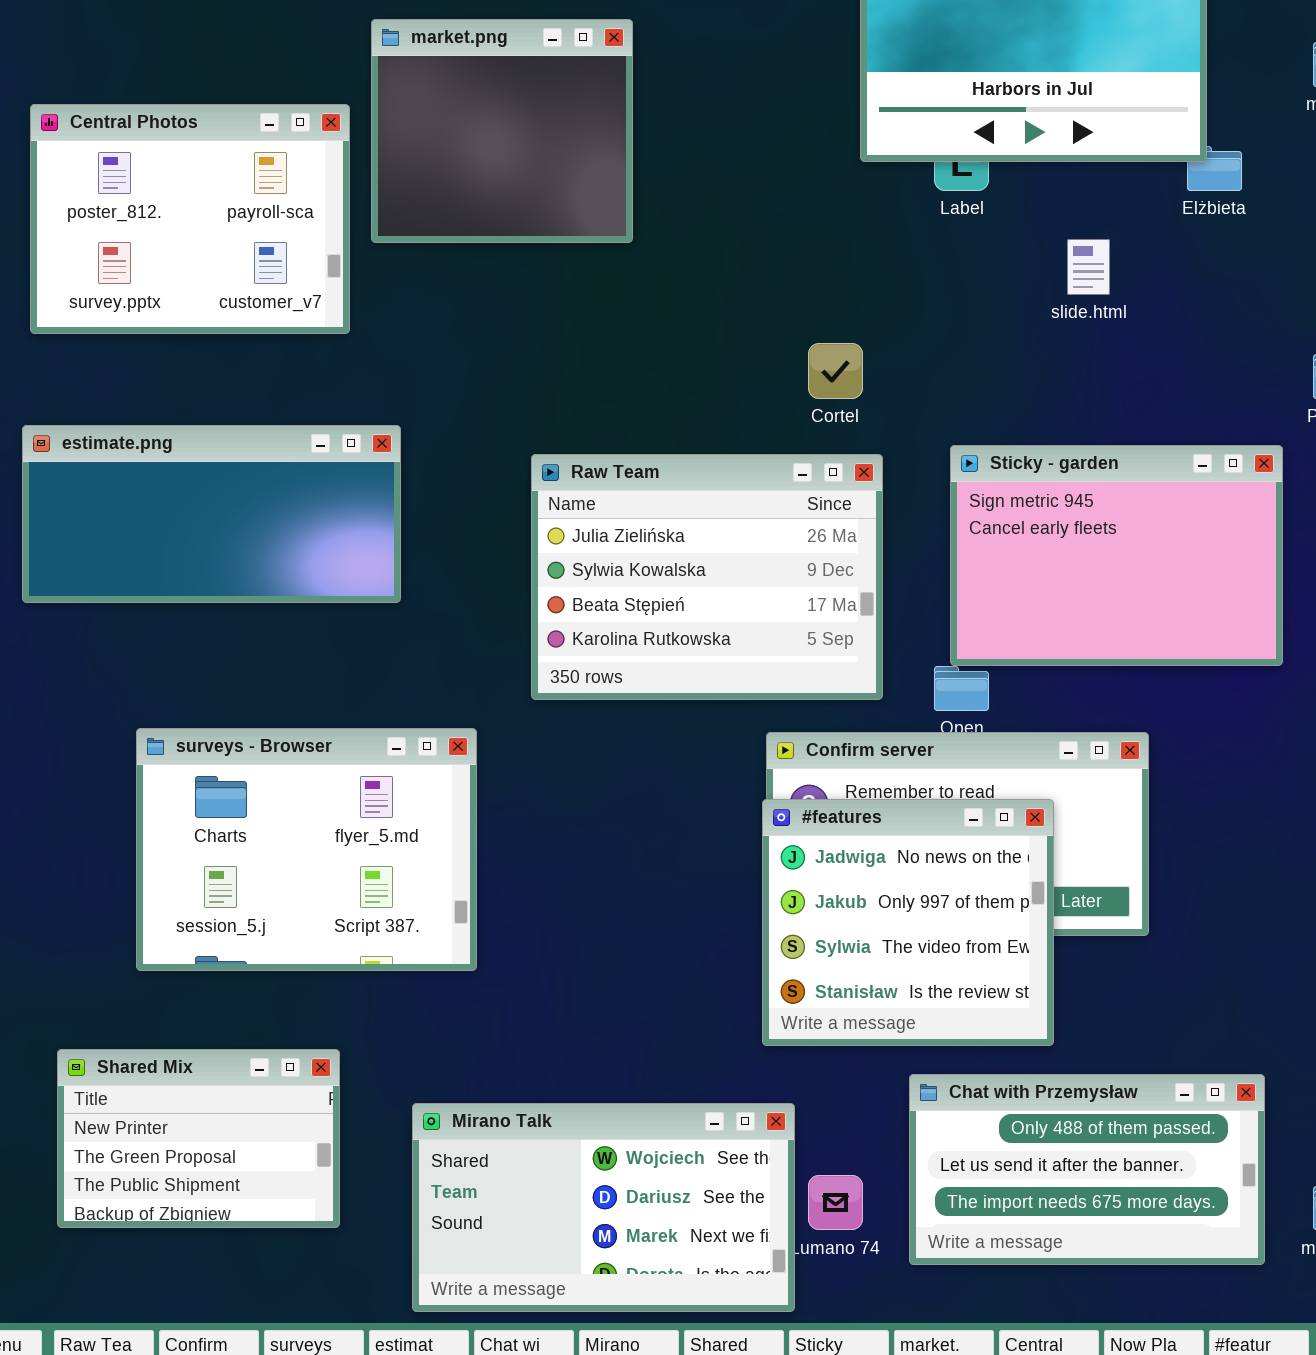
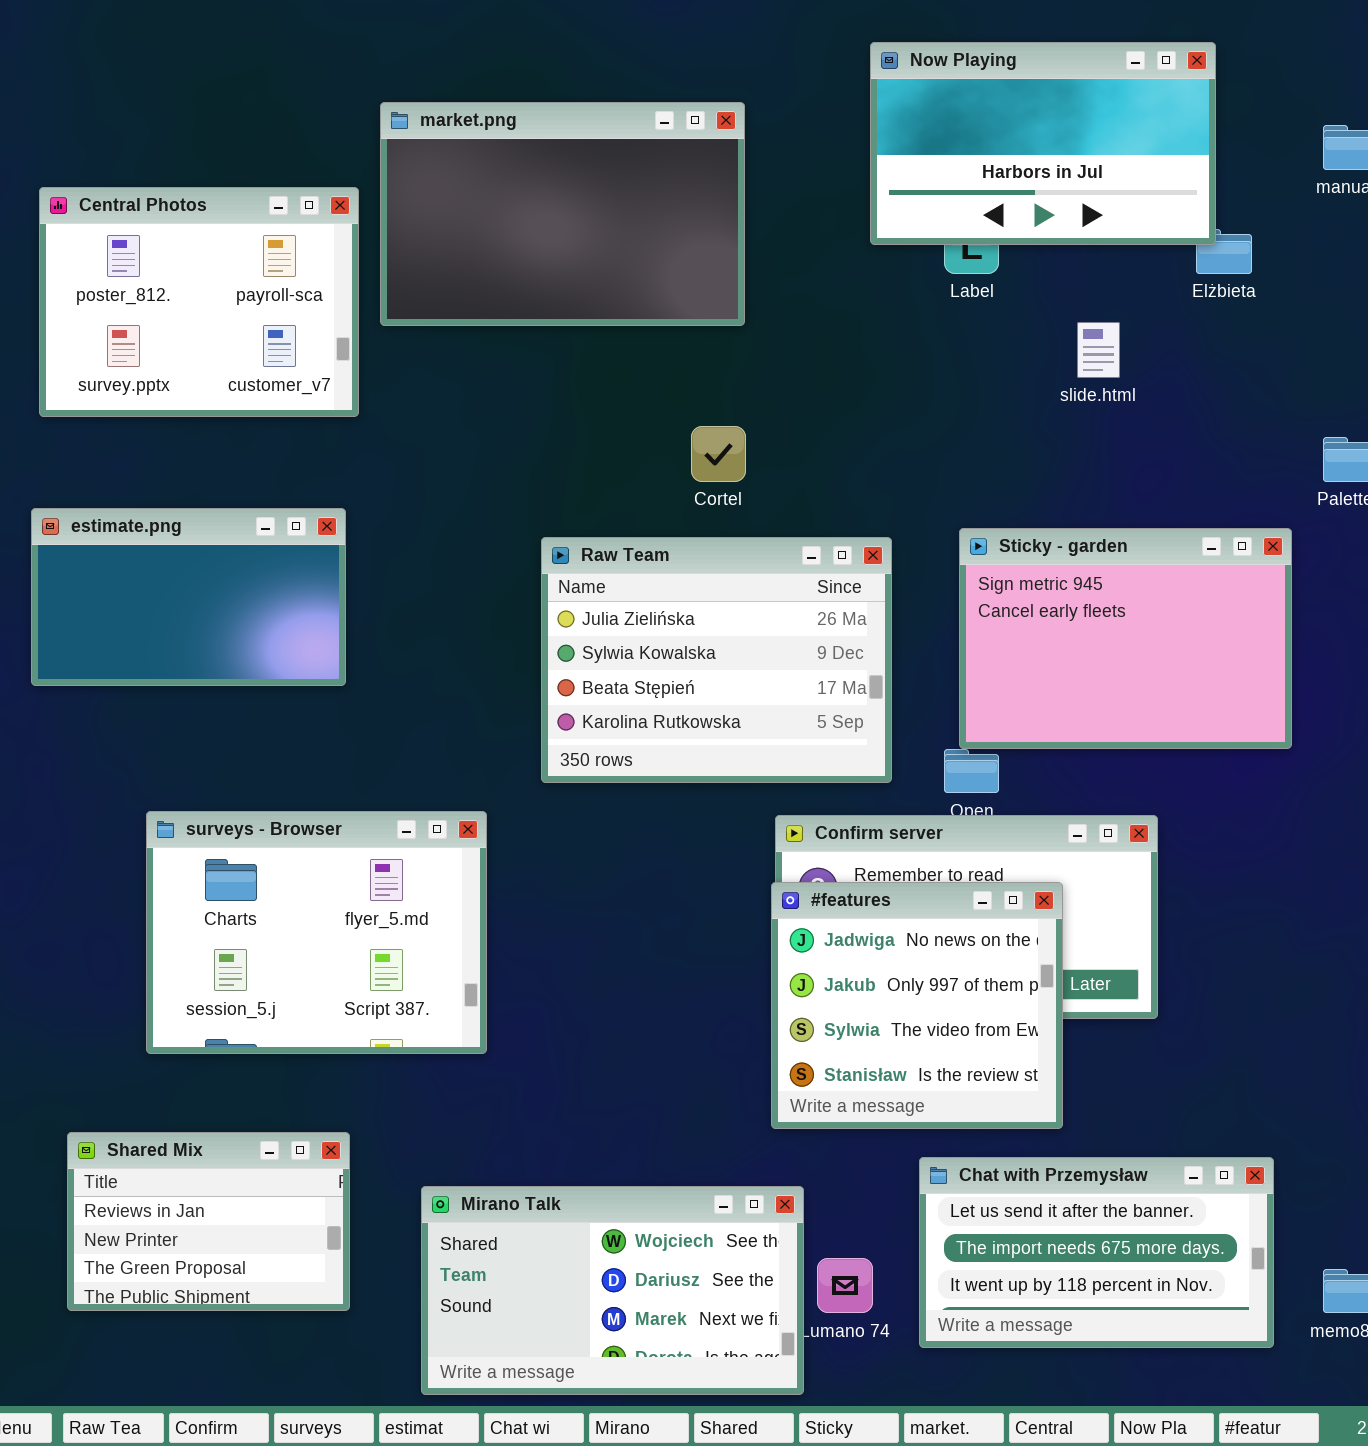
market.png: [371,19,633,243] -> [380,102,745,326], resized
Cortel: [808,343,863,399] -> [691,426,746,482], moved
estimate.png: [22,425,401,603] -> [31,508,346,686], resized
Shared Mix: [57,1049,340,1228] -> [67,1132,350,1311], scrolled up 1 row
Chat with Przemysław: [909,1074,1265,1265] -> [919,1157,1274,1348], scrolled down 1 row

